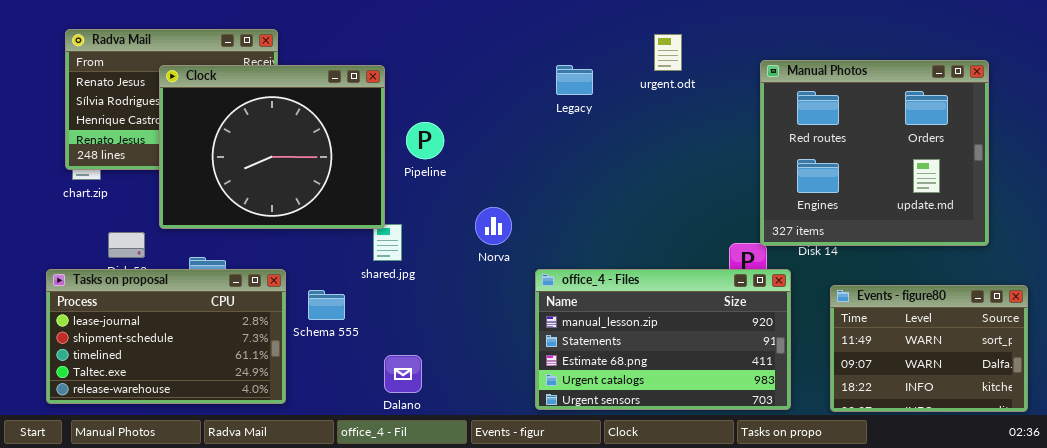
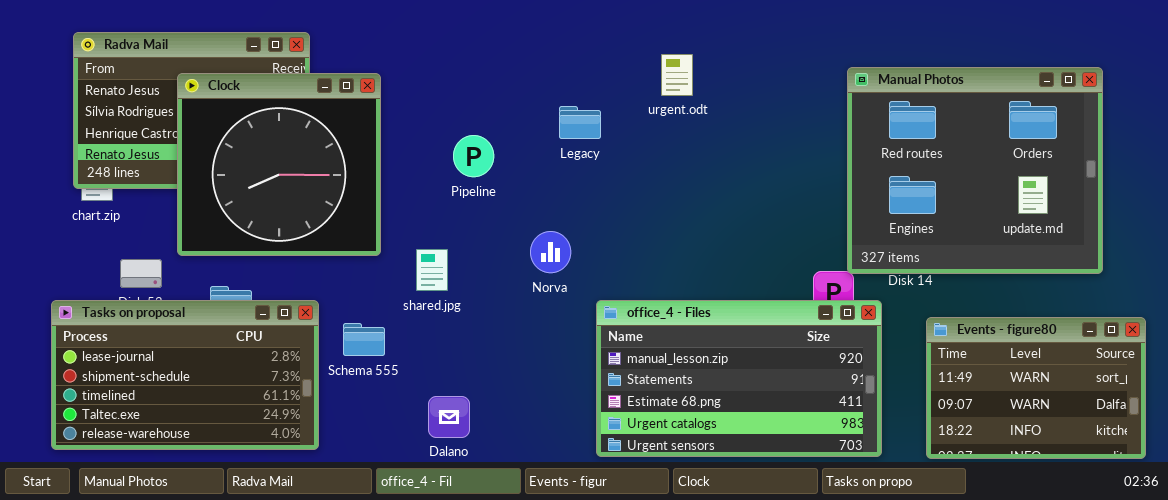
urgent.odt: [654,34,682,71] -> [661,54,693,96], moved
Clock: [159,65,385,229] -> [177,73,381,256], resized
Legacy: [556,65,593,95] -> [559,106,601,139], moved

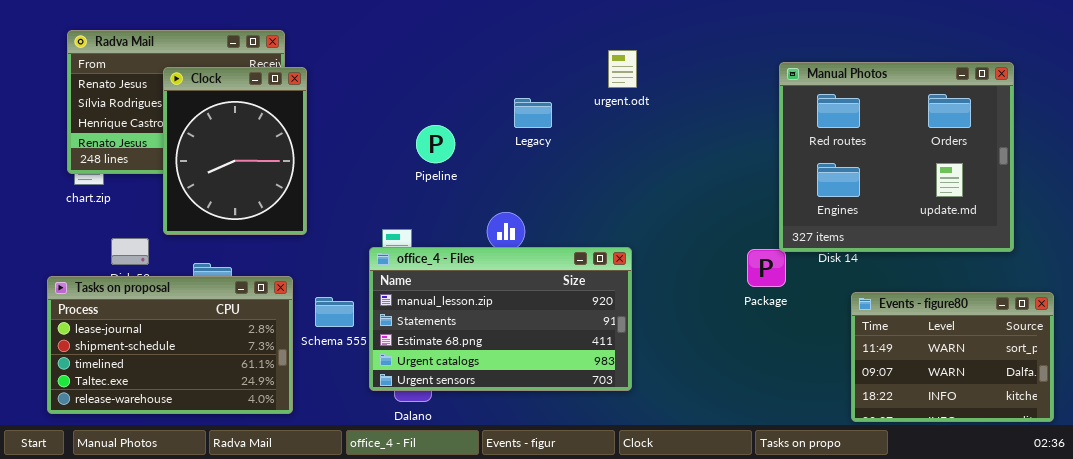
Clock: [177,73,381,256] -> [163,67,307,235], resized
office_4 - Files: [596,300,882,457] -> [369,247,632,391], moved

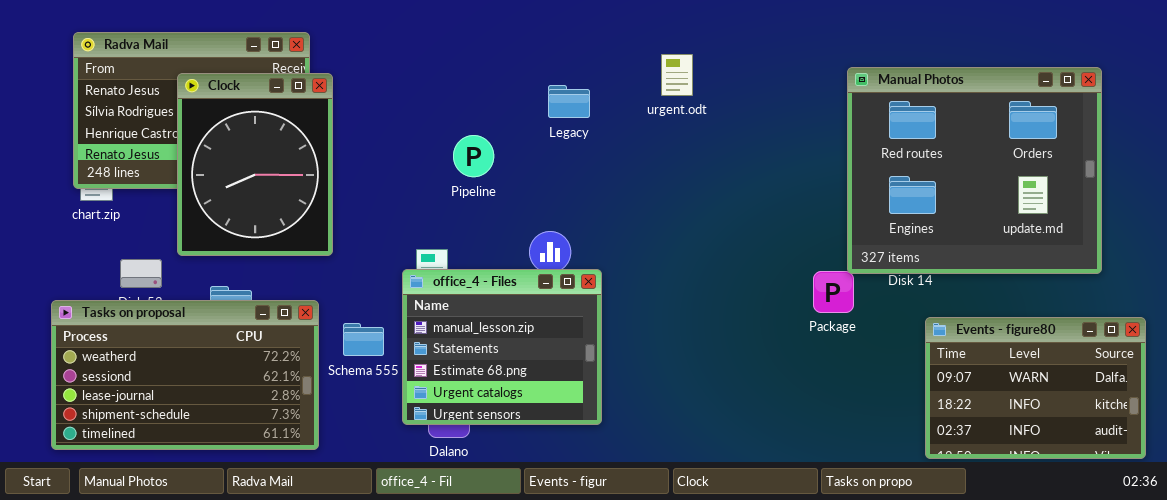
Legacy: [514,98,552,128] -> [548,85,590,118], moved
office_4 - Files: [369,247,632,391] -> [402,269,602,425], resized
Tasks on proposal: [47,276,293,414] -> [51,300,319,450], scrolled up 2 rows
Events - figure80: [851,292,1054,422] -> [925,317,1146,459], scrolled down 1 row

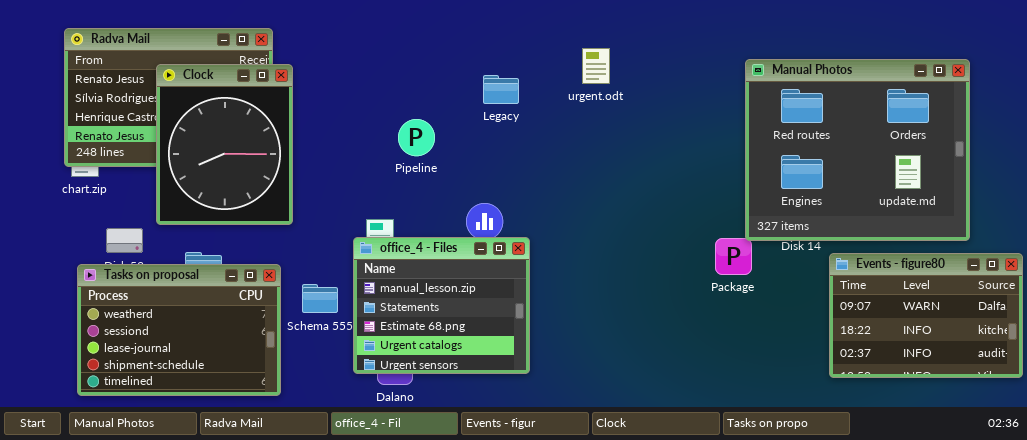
Tasks on proposal: [51,300,319,450] -> [77,264,281,396], resized
Events - figure80: [925,317,1146,459] -> [829,253,1023,378], moved

